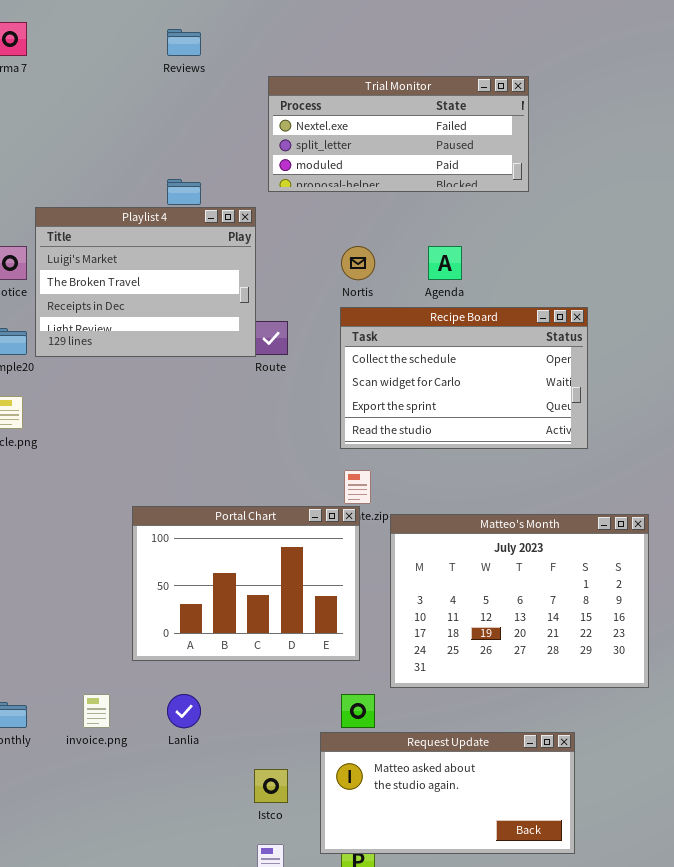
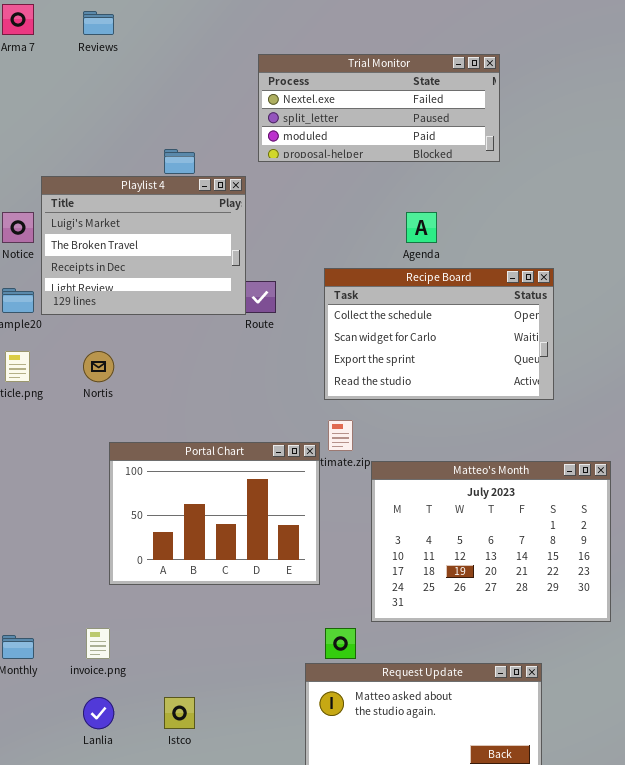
Reviews: [167,29,201,56] -> [83,11,114,35], moved
Nortis: [341,246,375,280] -> [83,351,114,382], moved
Portal Chart: [132,506,360,661] -> [109,442,320,585], moved
Lanlia: [167,694,201,728] -> [83,697,114,729], moved
Istco: [254,769,288,803] -> [164,697,195,729], moved

